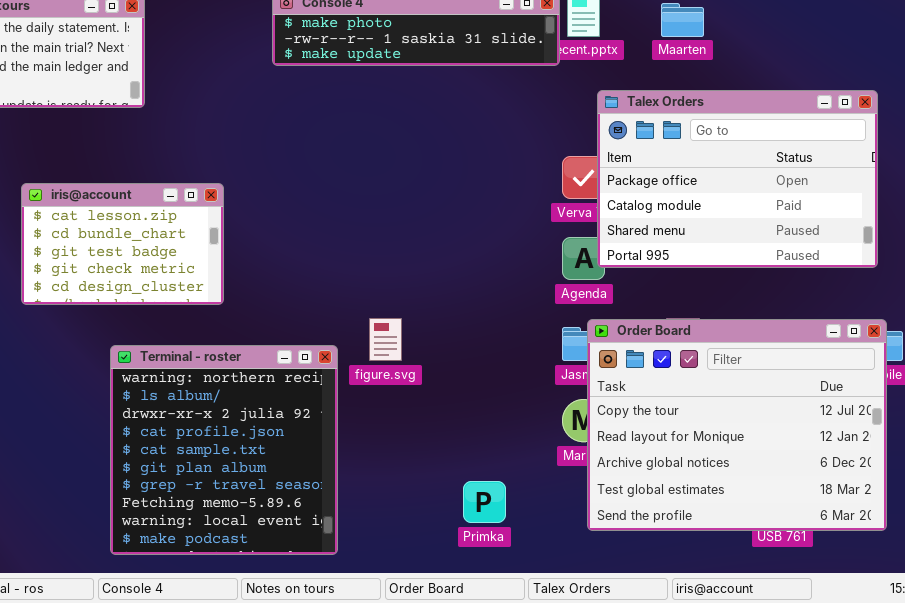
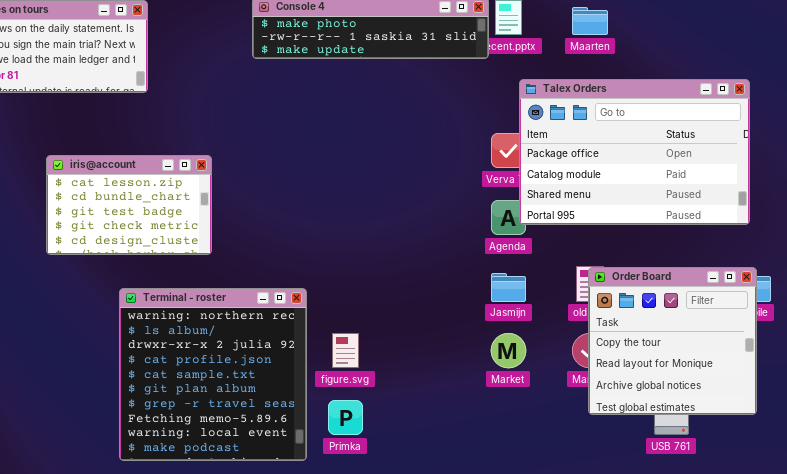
figure.svg: [369,318,402,361] -> [332,333,359,368], moved
Order Board: [587,319,887,531] -> [588,267,757,415], resized
Primka: [463,481,506,523] -> [328,400,363,435], moved

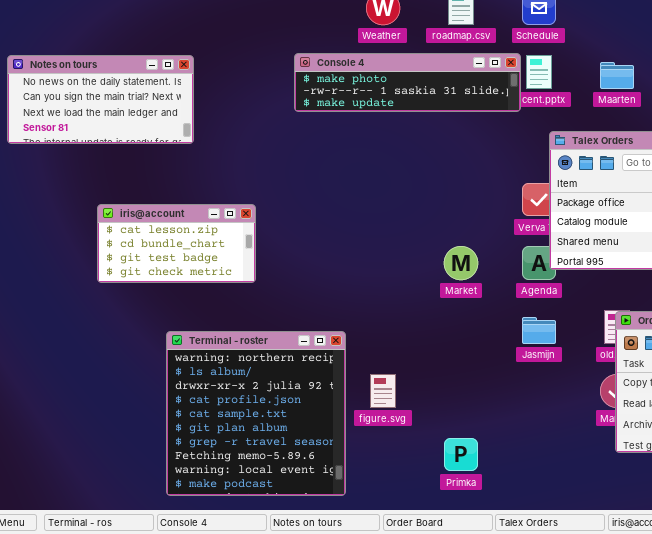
iris@account: [46,155,212,255] -> [97,204,256,283], resized
Market: [491,333,526,368] -> [444,246,478,280], moved
Primka: [328,400,363,435] -> [444,438,478,471], moved

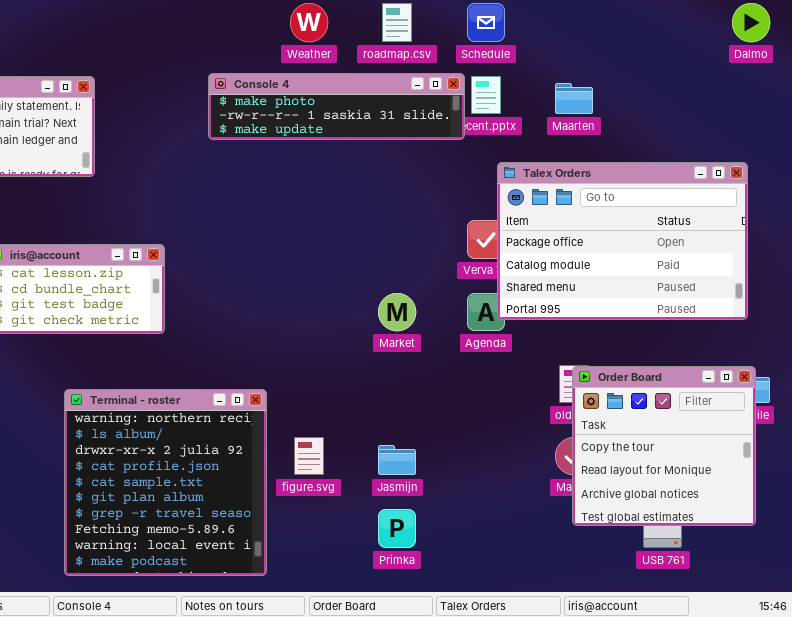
Jasmijn: [522,317,556,344] -> [378,445,416,475], moved

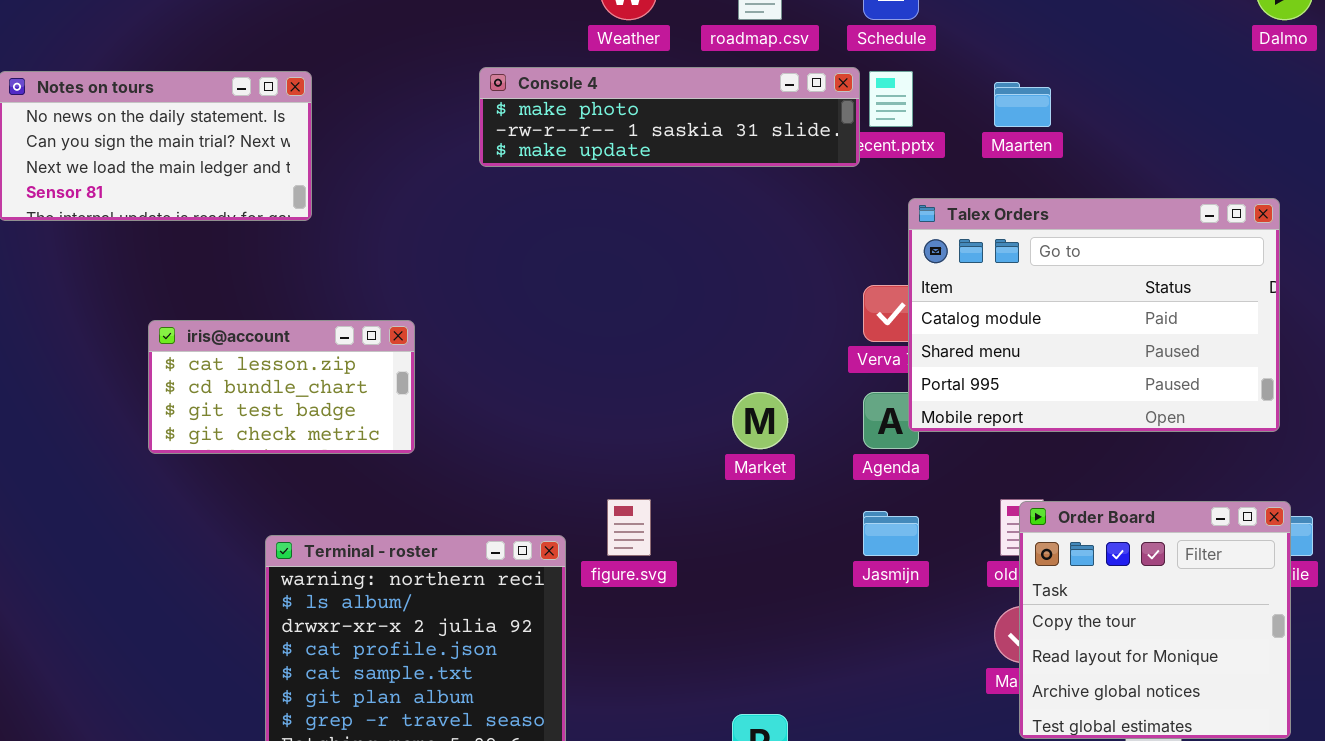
Talex Orders: [497,162,748,320] -> [908,198,1280,432], scrolled down 1 row
figure.svg: [294,437,324,475] -> [607,499,651,556], moved
Jasmijn: [378,445,416,475] -> [863,511,919,556], moved

